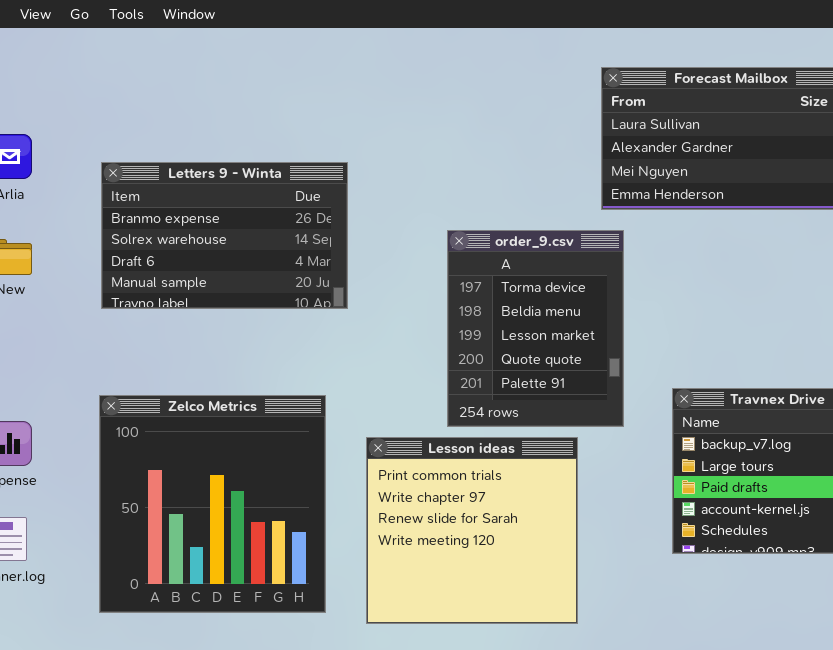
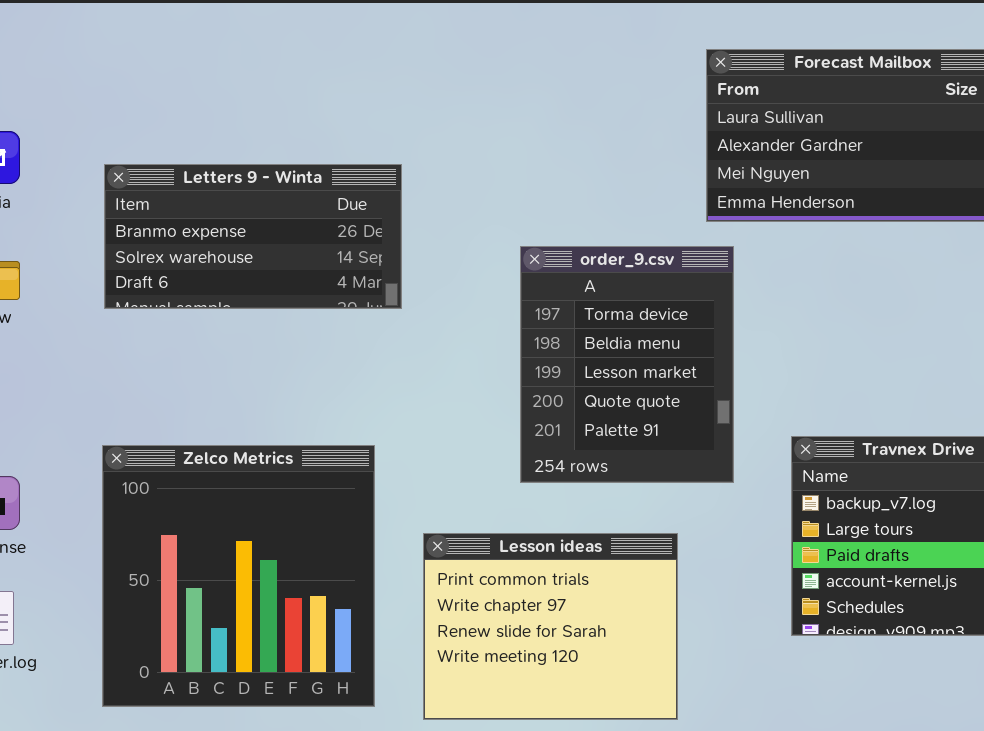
Letters 9 - Winta: [101,162,348,309] -> [104,164,402,309], resized
Lesson ideas: [366,437,578,624] -> [423,533,678,720], resized

